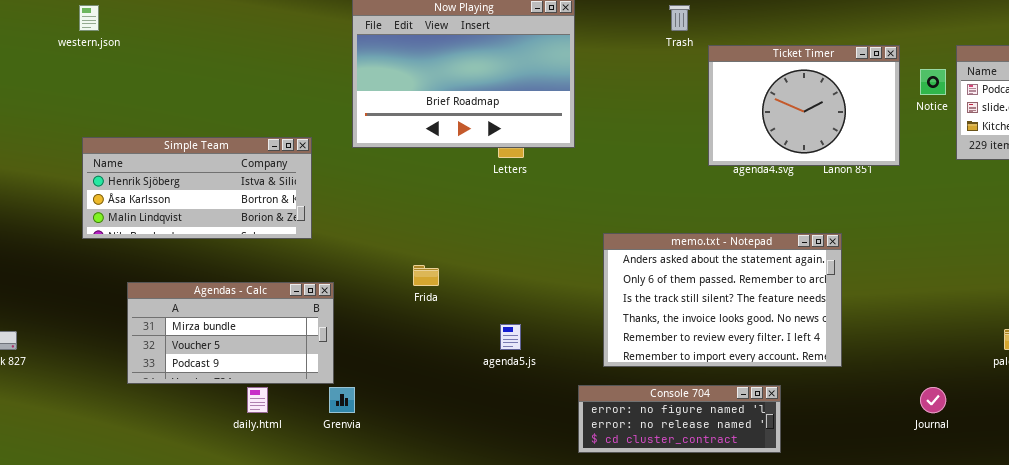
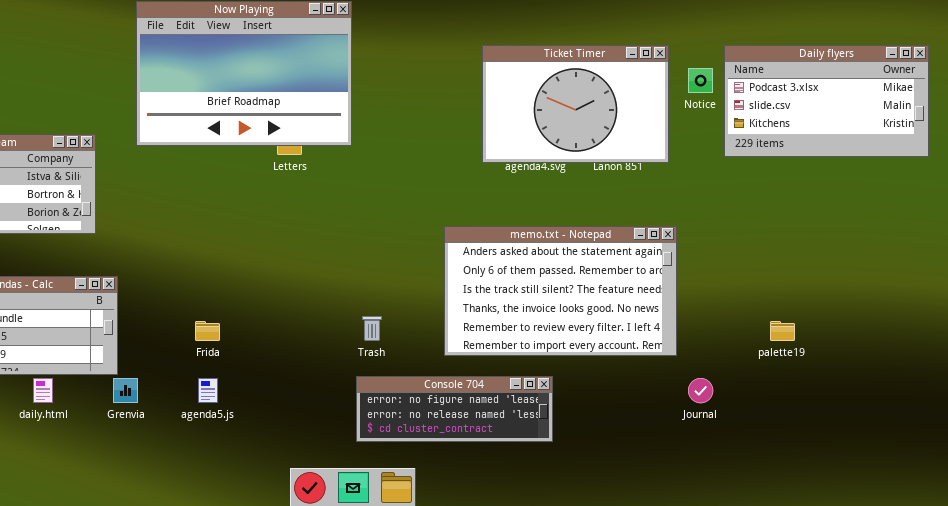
Trash: [669,5,690,31] -> [362,316,382,341], moved
memo.txt - Notepad: [603,233,842,367] -> [444,226,677,356], moved
Frida: [413,265,439,286] -> [195,321,220,341], moved
agenda5.js: [500,324,521,350] -> [198,378,218,403], moved

